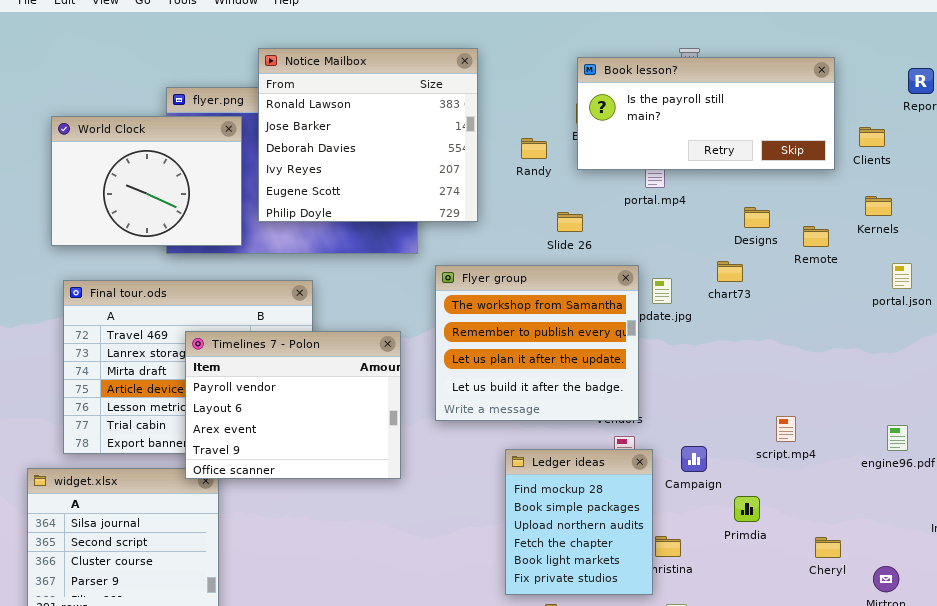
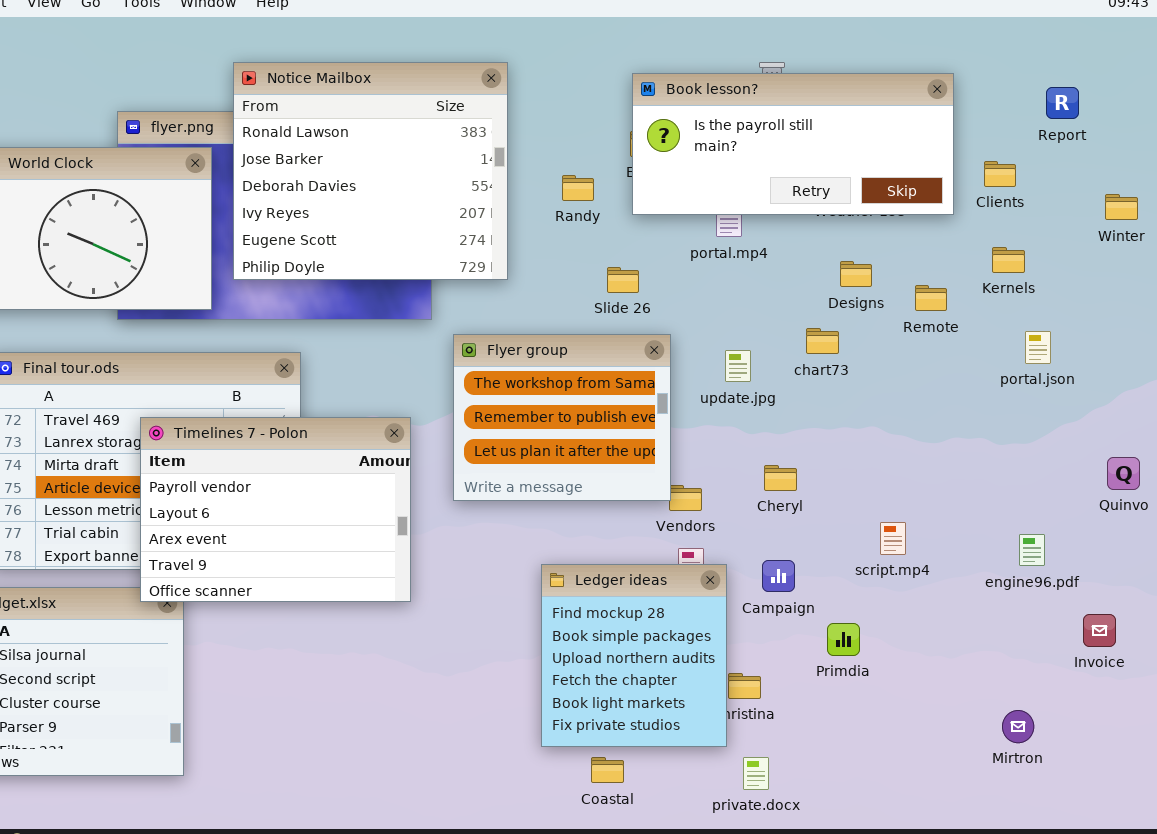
Flyer group: [435,265,639,421] -> [453,334,671,501], resized
Cheryl: [815,537,841,558] -> [764,465,797,491], moved

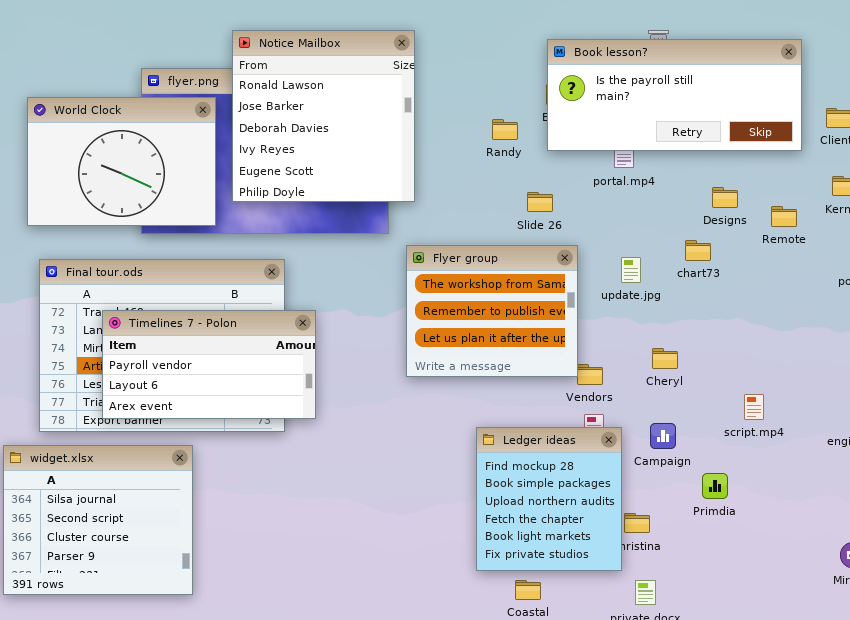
Notice Mailbox: [233,62,508,280] -> [232,30,415,202], resized
Timelines 7 - Polon: [140,417,411,602] -> [102,310,316,419], moved, resized

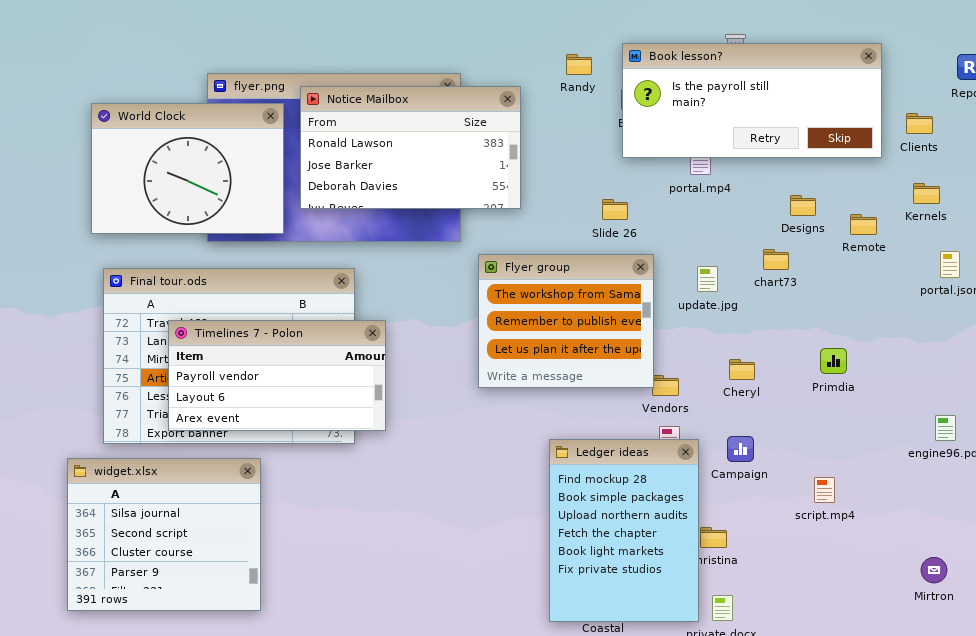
Notice Mailbox: [232,30,415,202] -> [300,86,521,209], resized
Randy: [492,119,518,140] -> [566,54,592,75], moved
script.mp4: [744,394,764,420] -> [814,477,835,503], moved
Ledger ideas: [476,427,622,571] -> [549,439,699,622], resized
Primdia: [702,473,728,499] -> [820,348,847,374], moved

